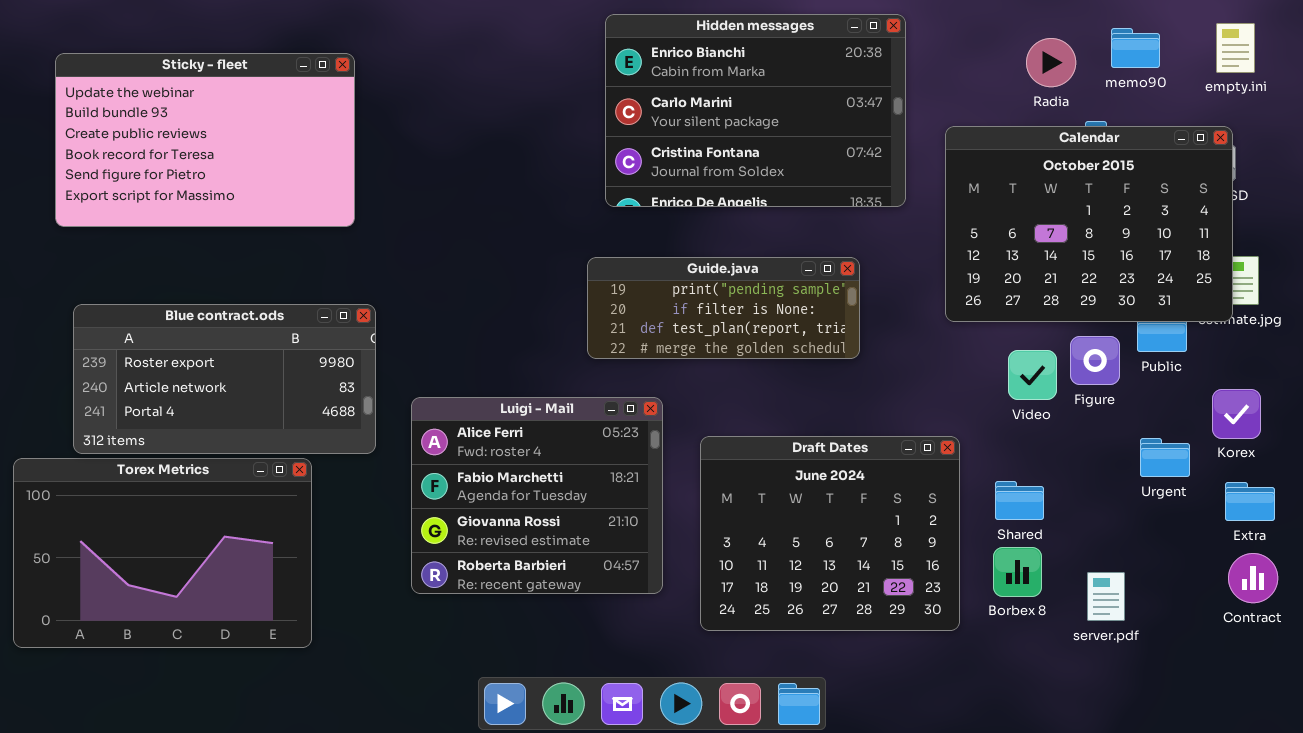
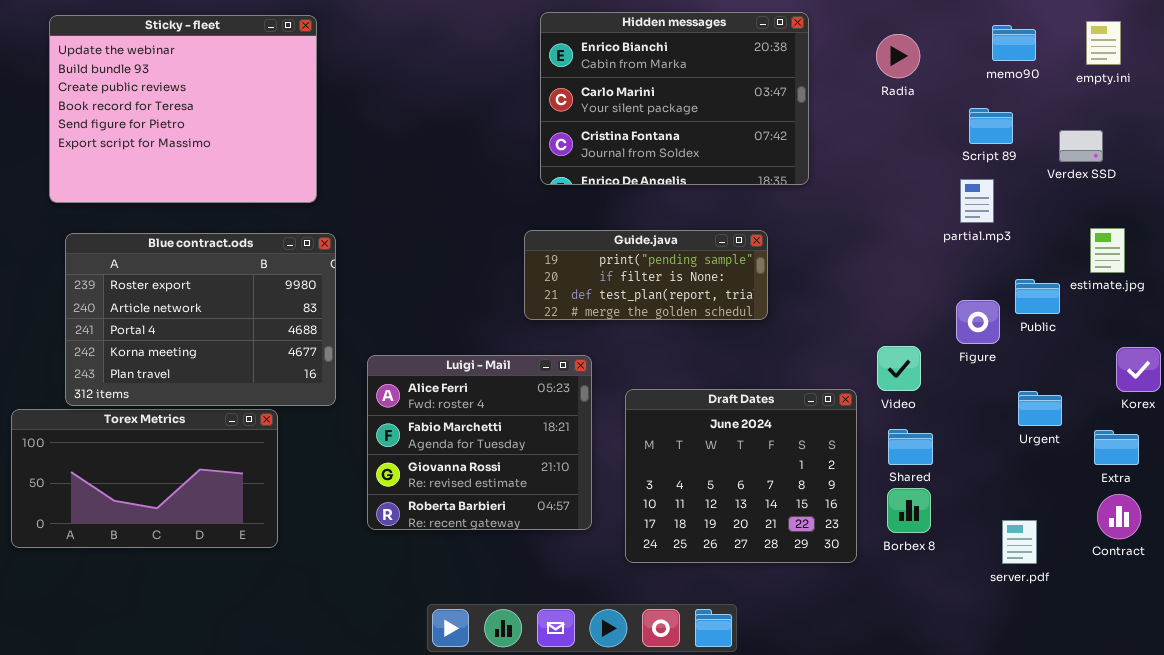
Radia: [1026,38,1076,87] -> [876,34,920,78], moved
Sticky - fleet: [55,53,355,227] -> [49,15,317,203], resized
Calendar: [945,126,1233,322] -> none, closed
Blue contract.ods: [73,304,376,454] -> [65,233,336,406], resized
Video: [1008,350,1057,400] -> [877,346,921,391], moved
Korex: [1212,389,1261,439] -> [1116,347,1161,392], moved
Torex Metrics: [13,458,312,648] -> [11,409,278,548], resized
server.pdf: [1087,572,1125,621] -> [1002,520,1037,564], moved

